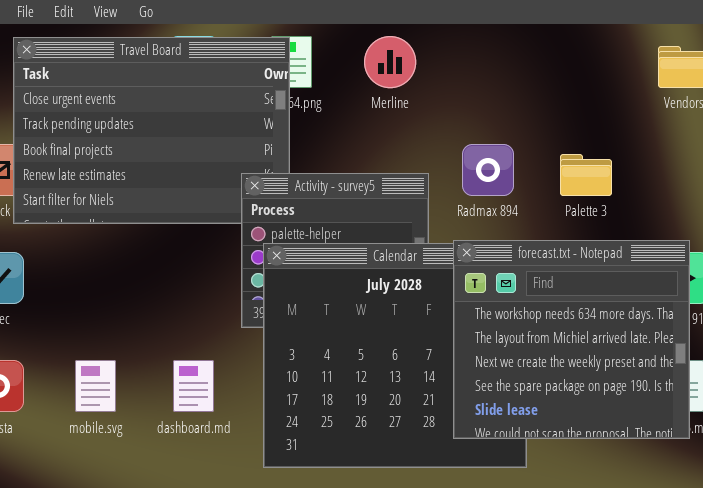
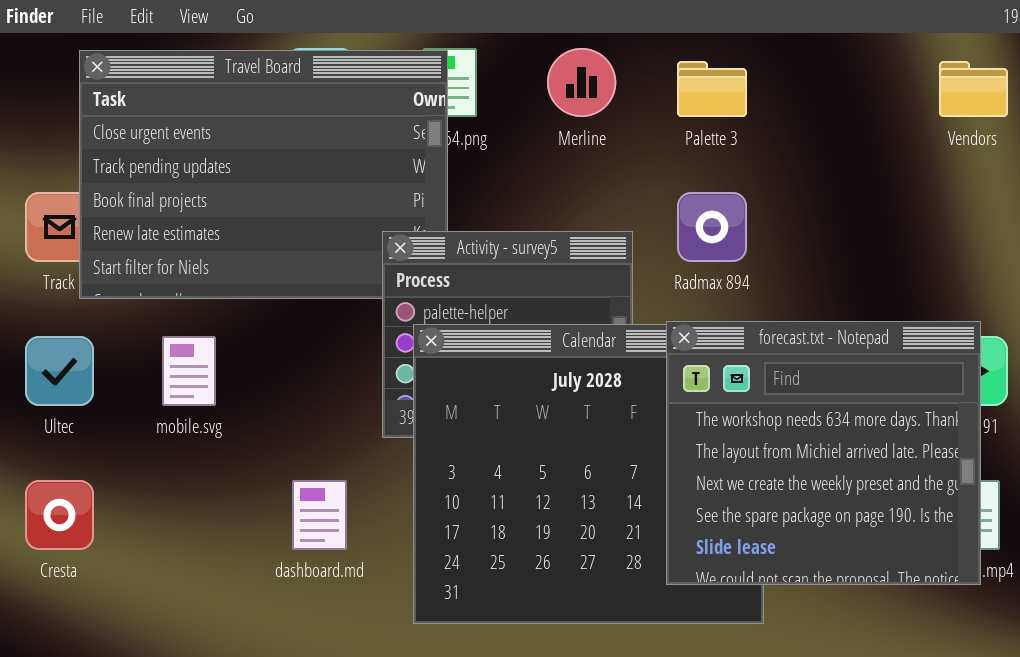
Palette 3: [560,154,612,196] -> [677,61,747,117], moved
mobile.svg: [75,360,116,412] -> [162,336,216,406], moved

